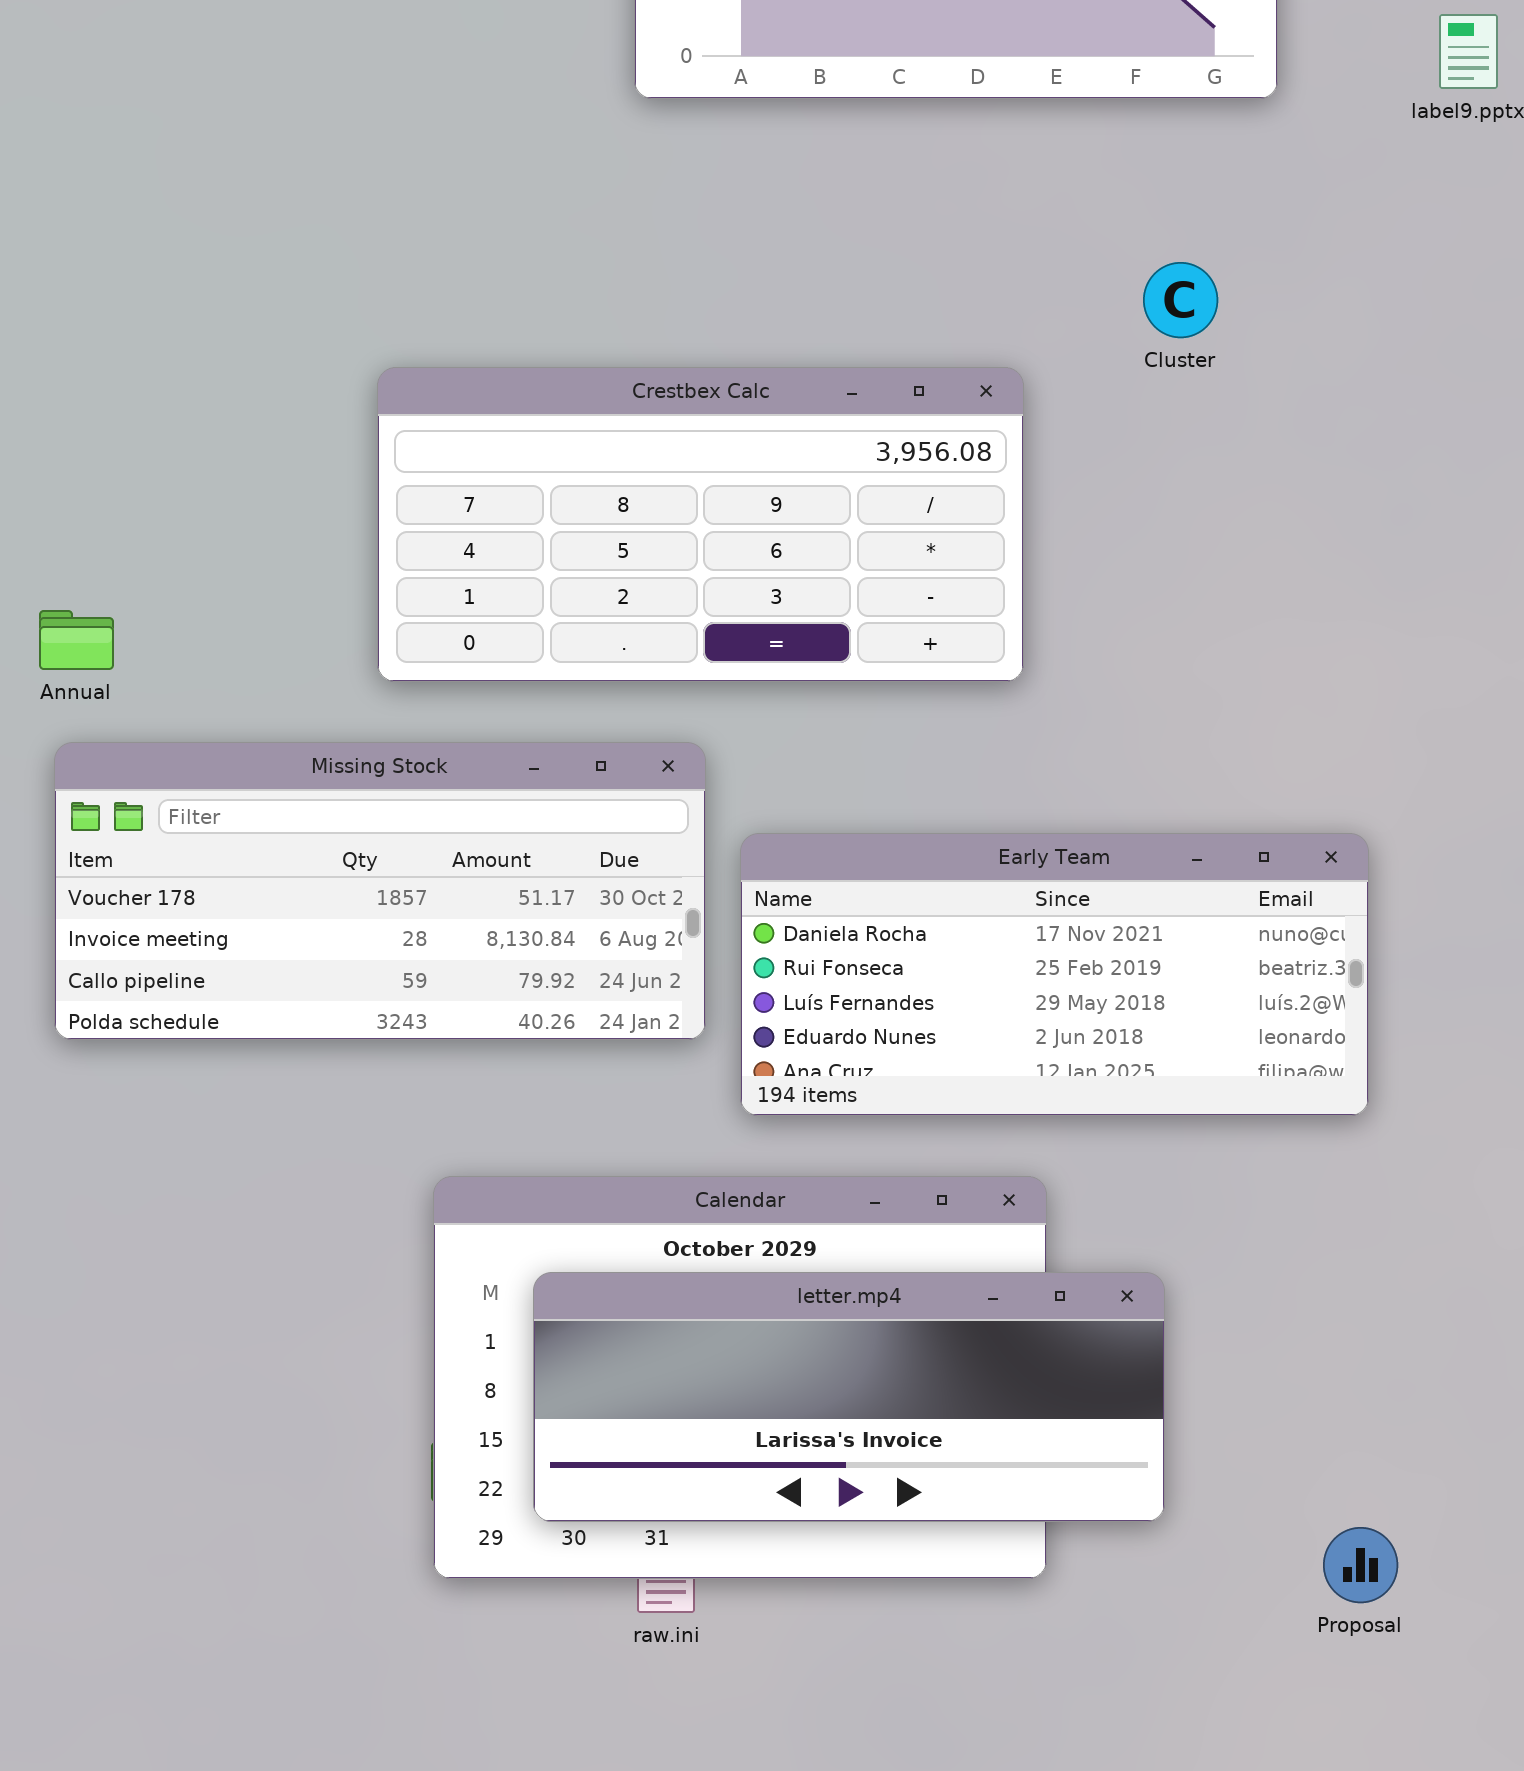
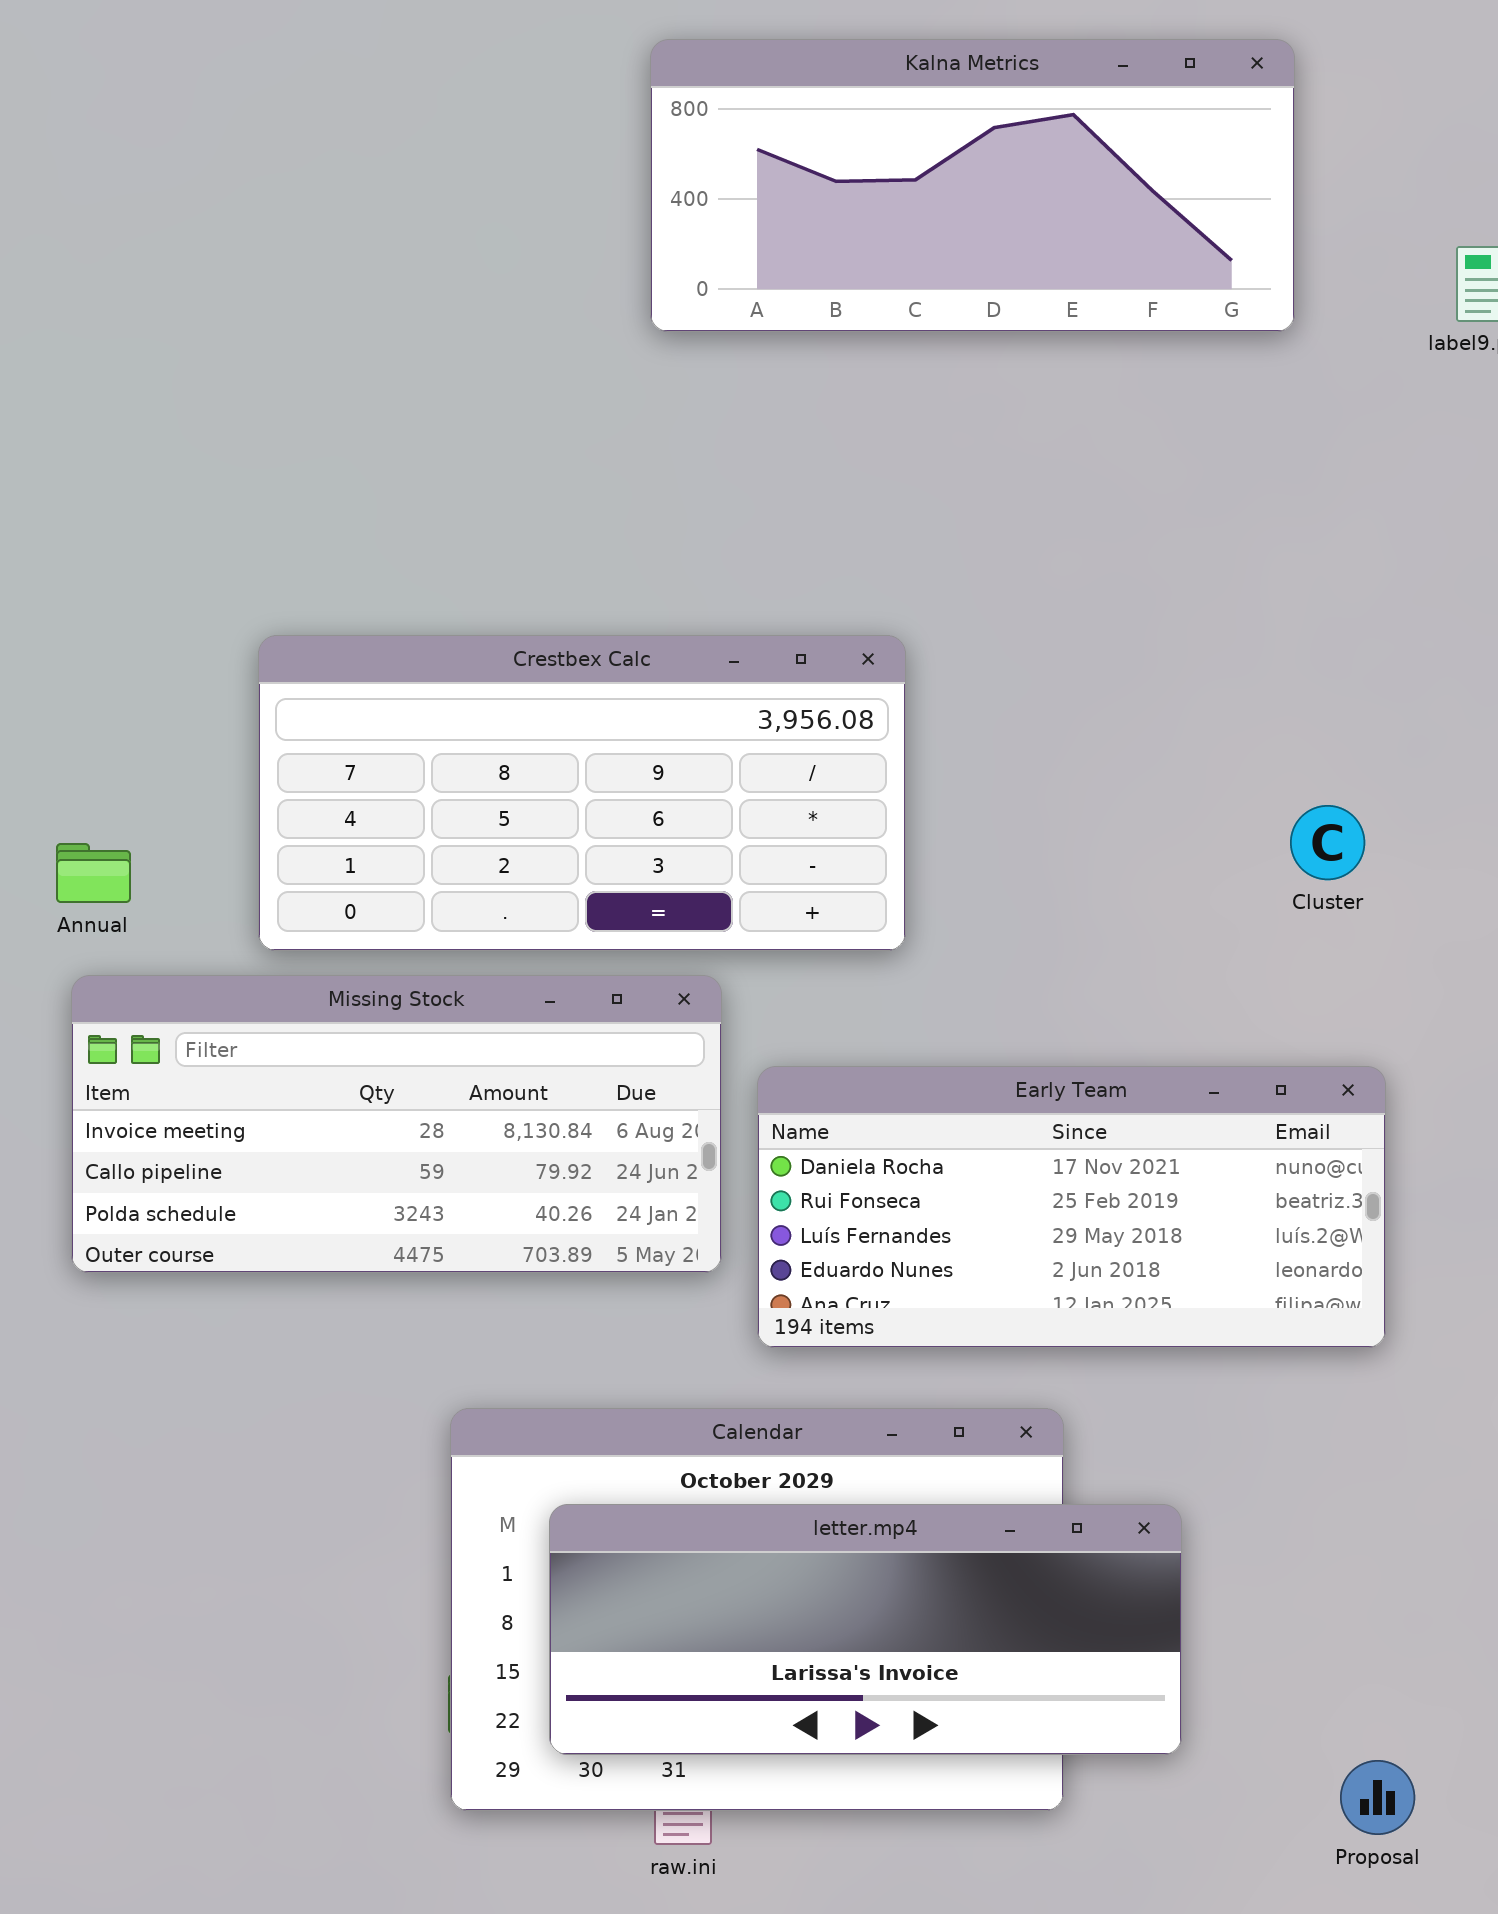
Cluster: [1143,262,1218,338] -> [1290,805,1365,880], moved
Crestbex Calc: [377,367,1024,682] -> [258,635,906,951], moved
Missing Stock: [54,742,706,1040] -> [71,975,722,1273], scrolled down 1 row

